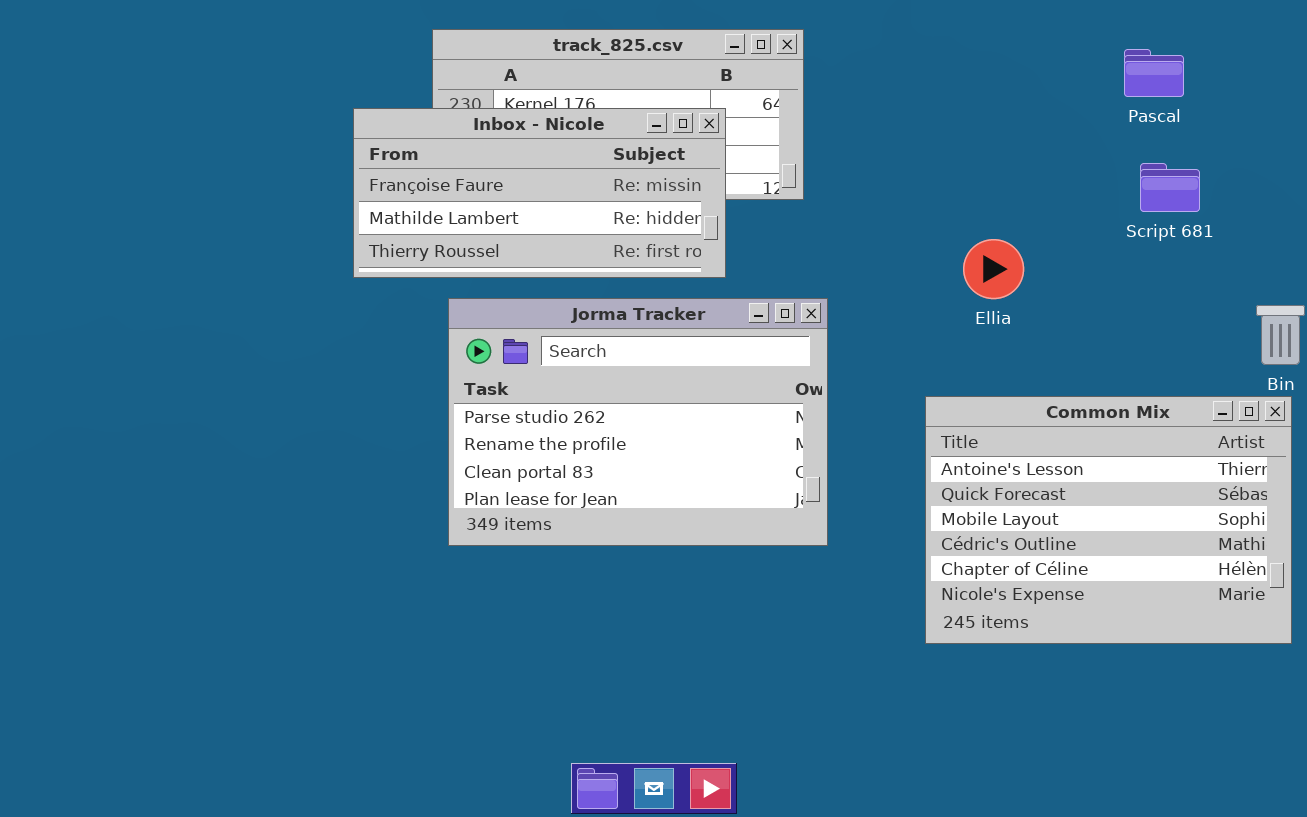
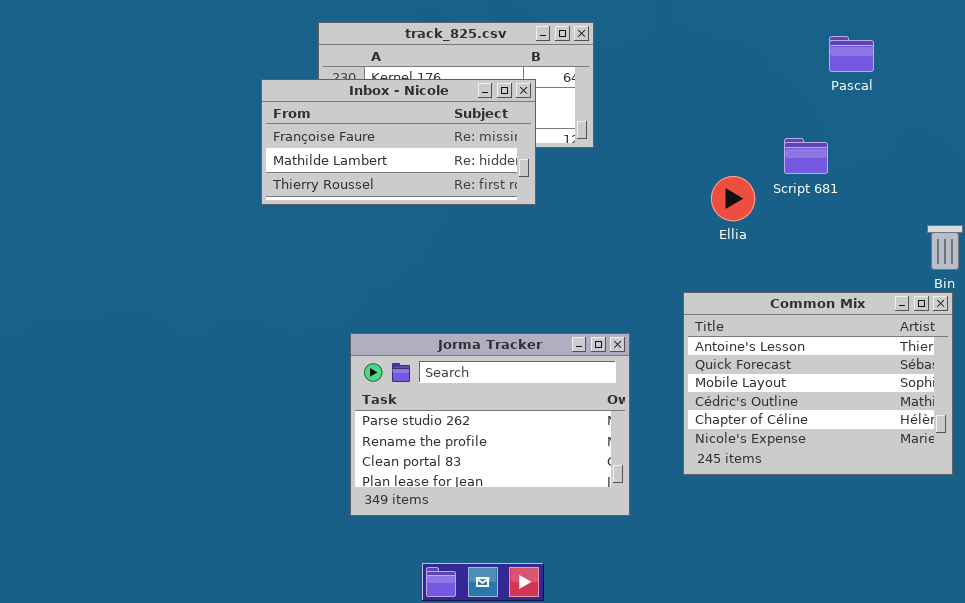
Script 681: [1140,163,1200,212] -> [784,138,828,174], moved
Jorma Tracker: [448,298,828,546] -> [350,333,630,516], moved

